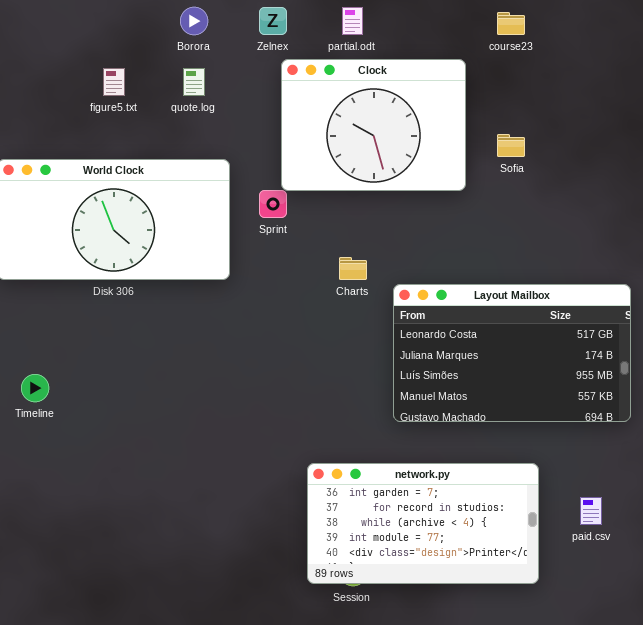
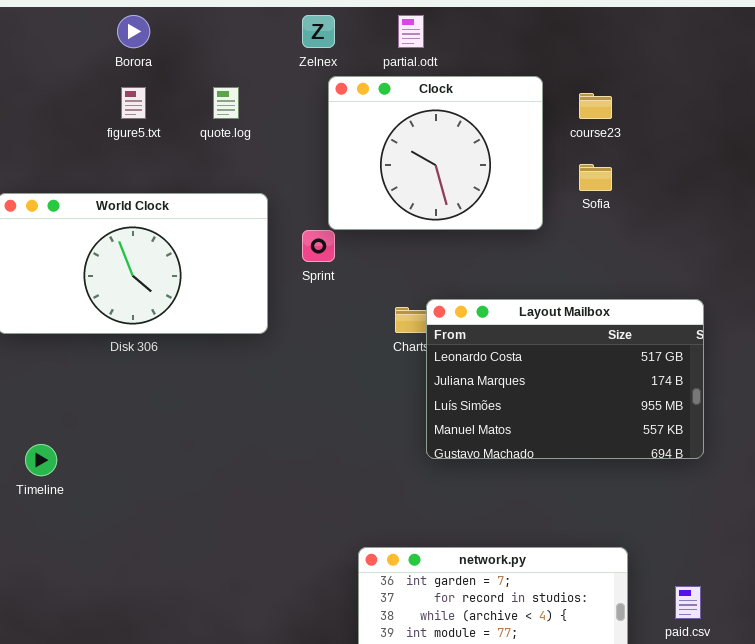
Borora: [180,7,208,35] -> [117,15,150,48], moved
course23: [497,12,525,35] -> [579,93,612,119], moved
Layout Mailbox: [393,284,631,422] -> [426,299,704,459], moved

